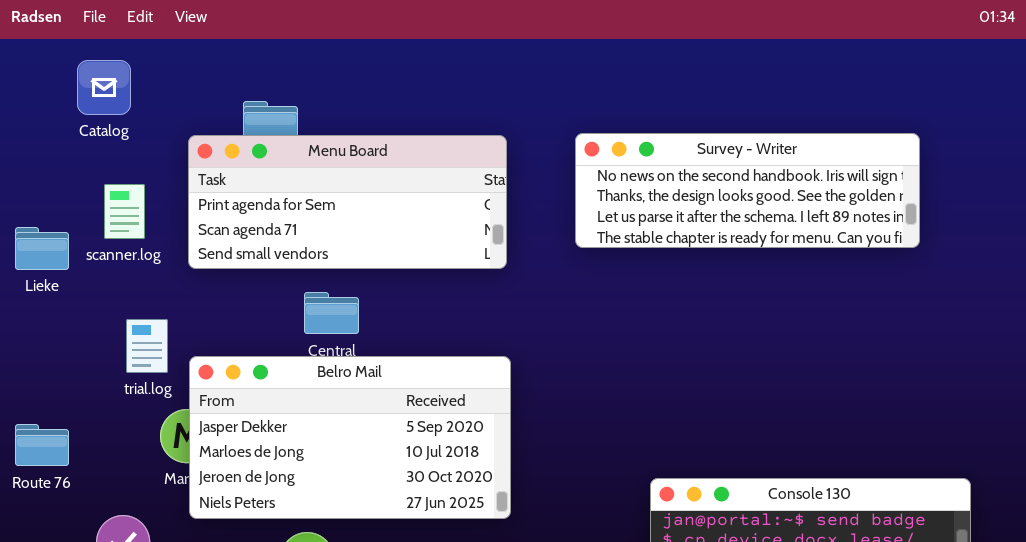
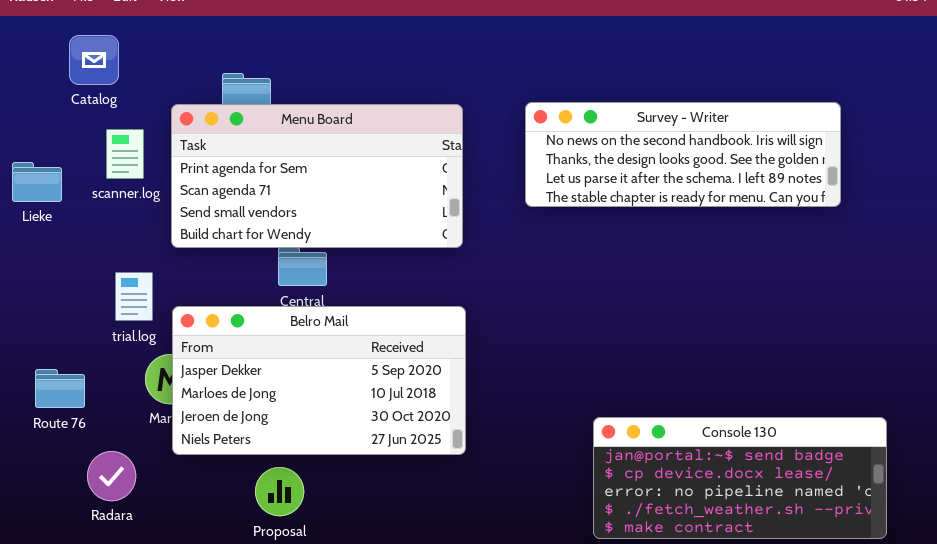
Menu Board: [188,135,507,269] -> [171,104,463,248], resized
scanner.log: [104,184,145,239] -> [106,129,144,179], moved
Lieke: [15,227,69,270] -> [12,162,62,202], moved
Route 76: [15,424,69,466] -> [35,369,85,408], moved

